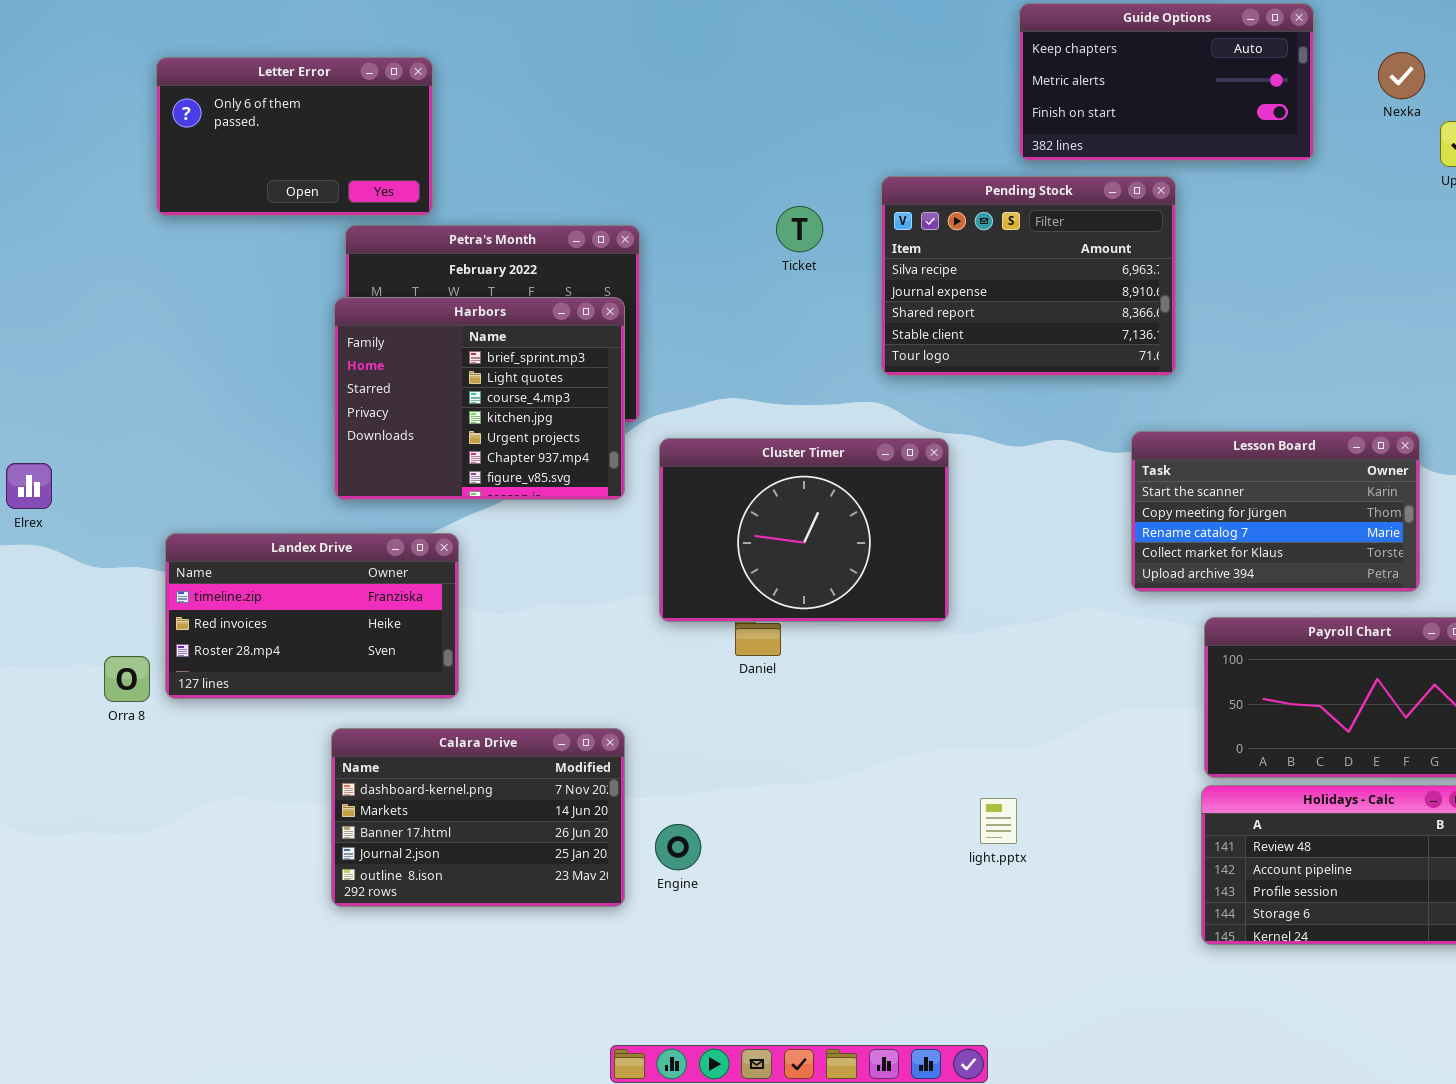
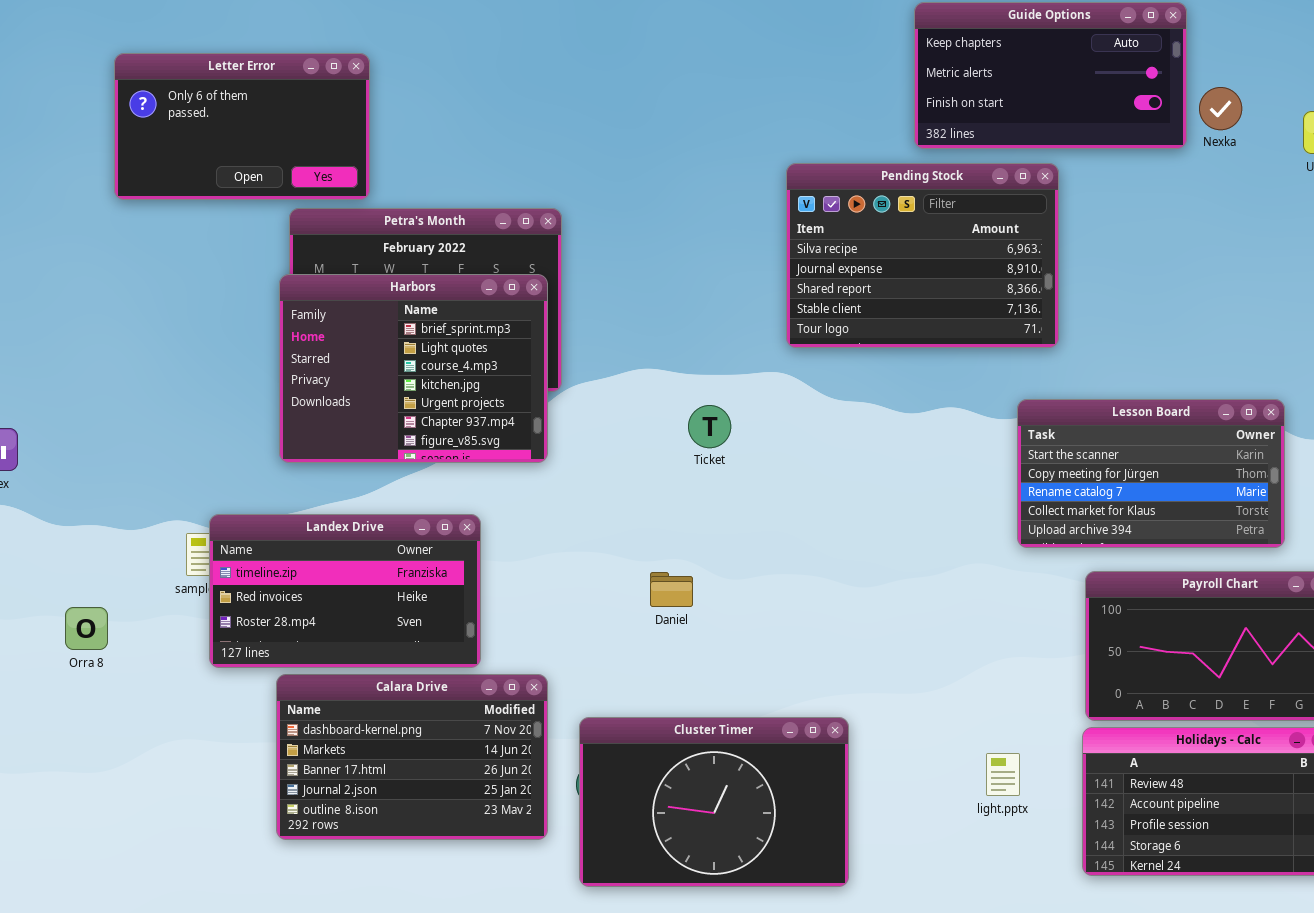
Nexka: [1378,52,1425,99] -> [1199,87,1242,130], moved
Ticket: [776,206,823,252] -> [688,405,731,448], moved
Cluster Timer: [659,438,949,622] -> [579,717,849,887], moved
Landex Drive: [165,533,459,699] -> [209,514,481,668], moved
light.pptx: [980,798,1017,844] -> [986,753,1020,796], moved

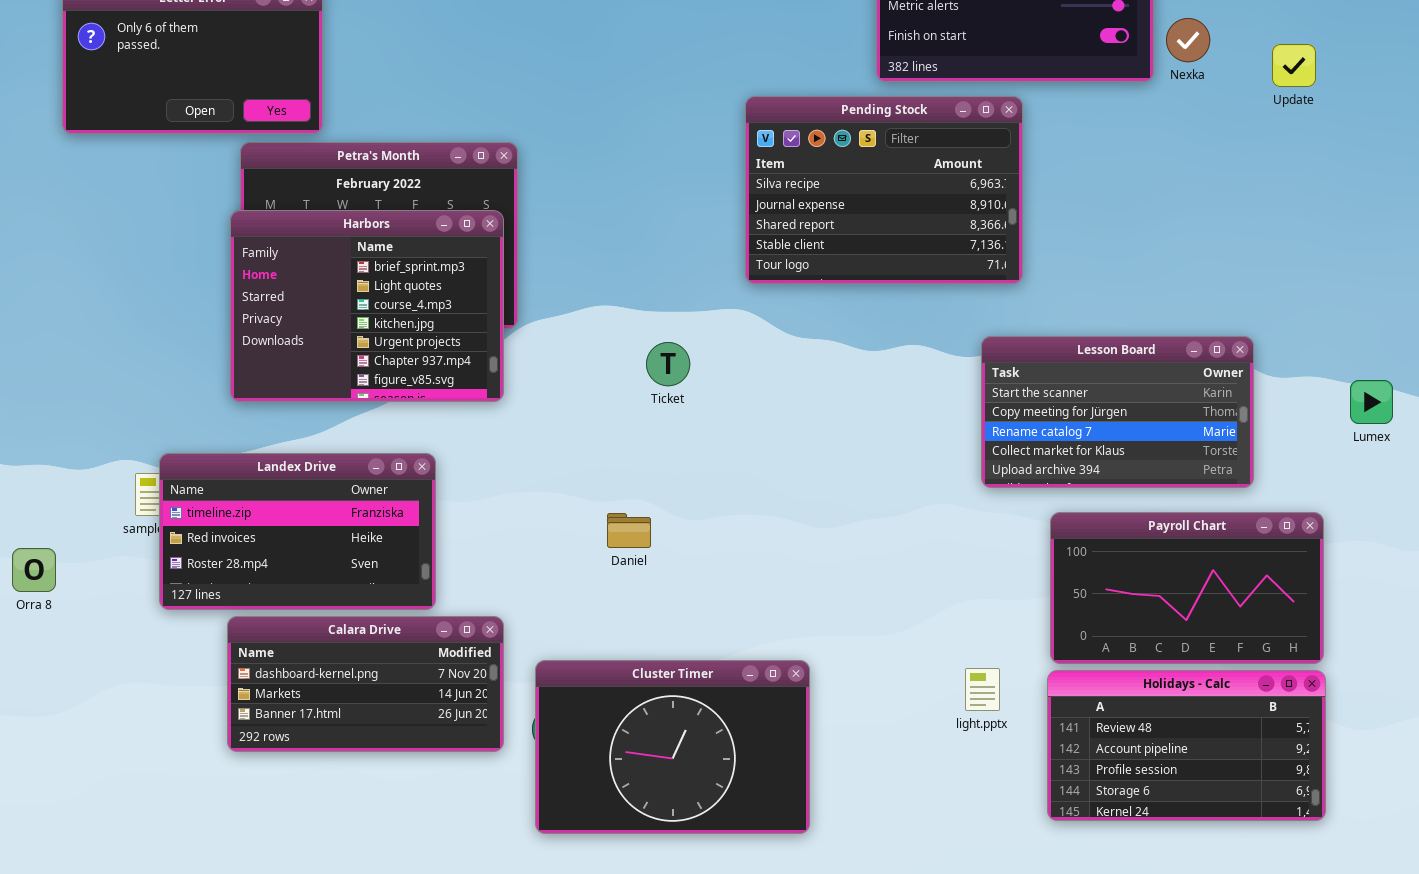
Calara Drive: [276,674,548,840] -> [227,616,504,752], resized
light.pptx: [986,753,1020,796] -> [965,668,1000,711], moved

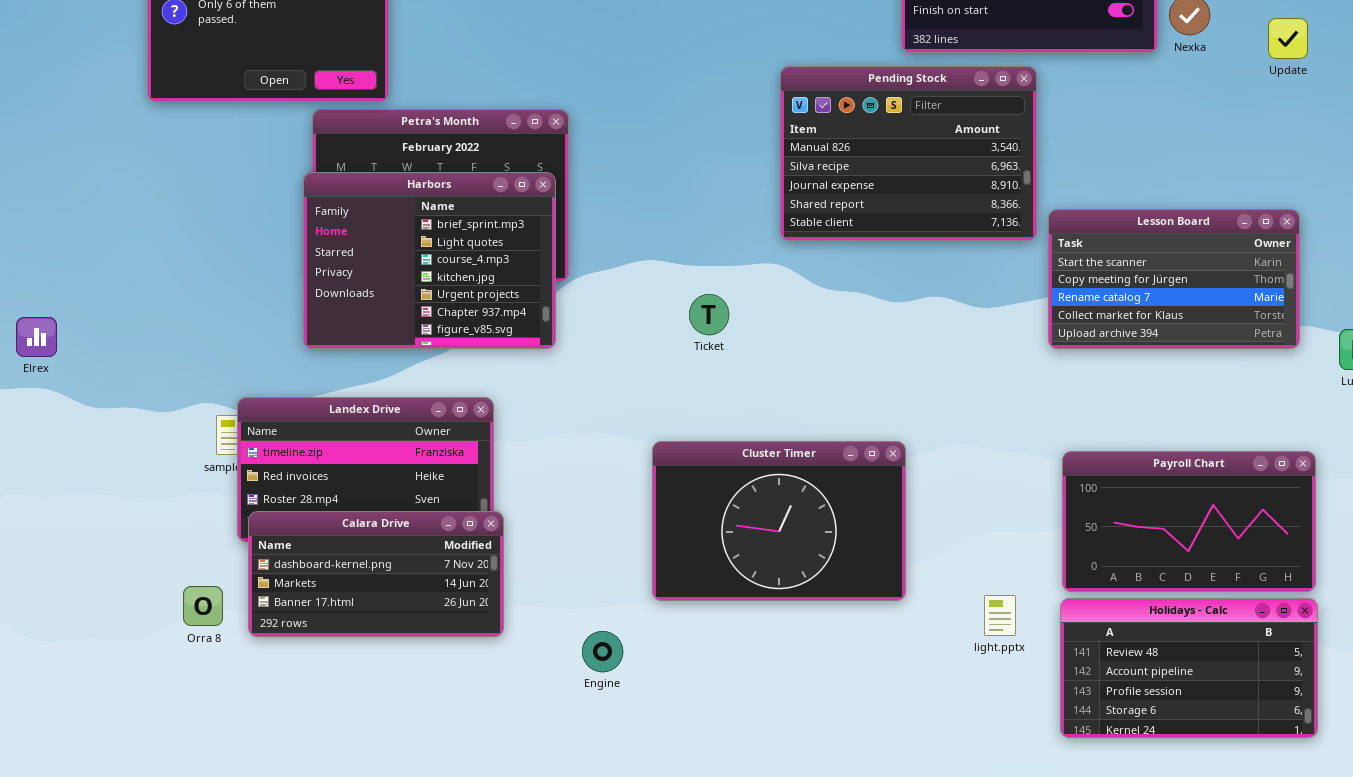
Pending Stock: [745,96,1023,284] -> [780,66,1037,241], scrolled up 1 row
Lesson Board: [981,336,1254,488] -> [1048,209,1300,349], moved
Orra 8: [12,548,56,592] -> [183,586,223,626], moved
Calara Drive: [227,616,504,752] -> [248,511,504,637], moved
Cluster Timer: [535,660,810,834] -> [652,441,906,601], moved

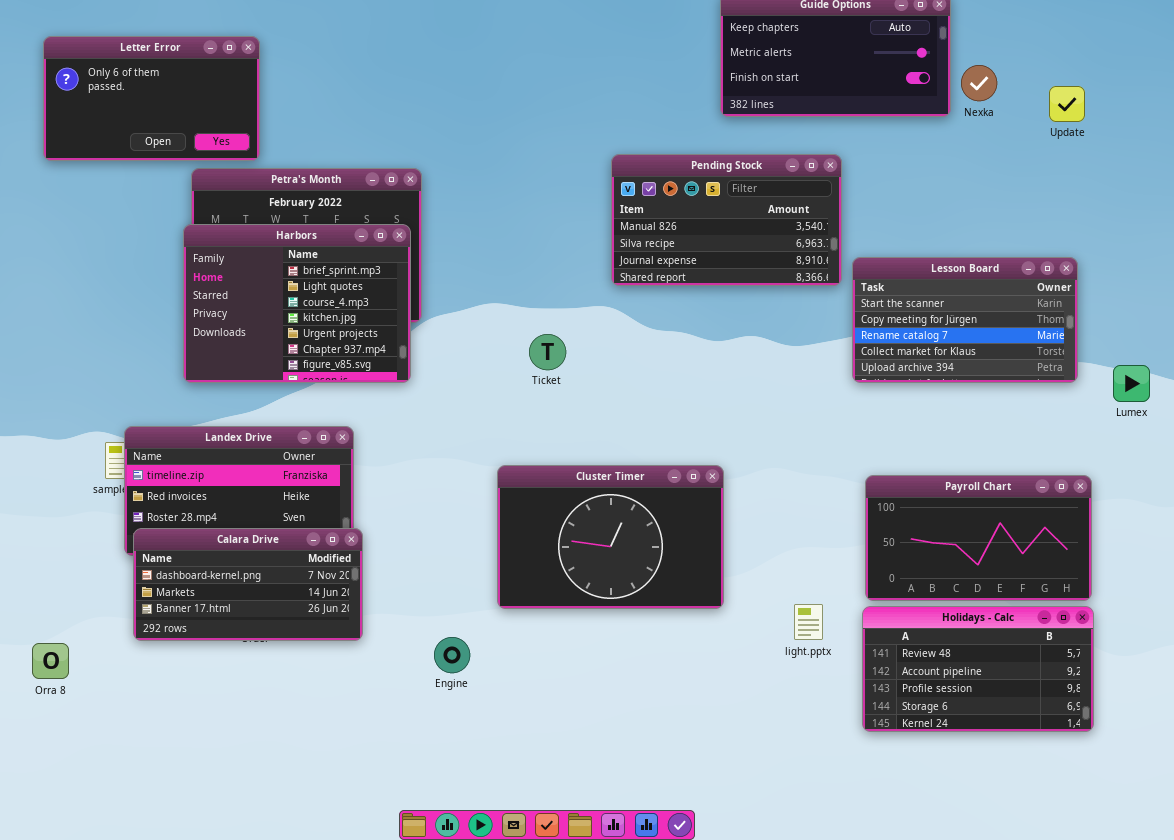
Pending Stock: [780,66,1037,241] -> [611,154,842,286], resized
Orra 8: [183,586,223,626] -> [32,643,69,679], moved

